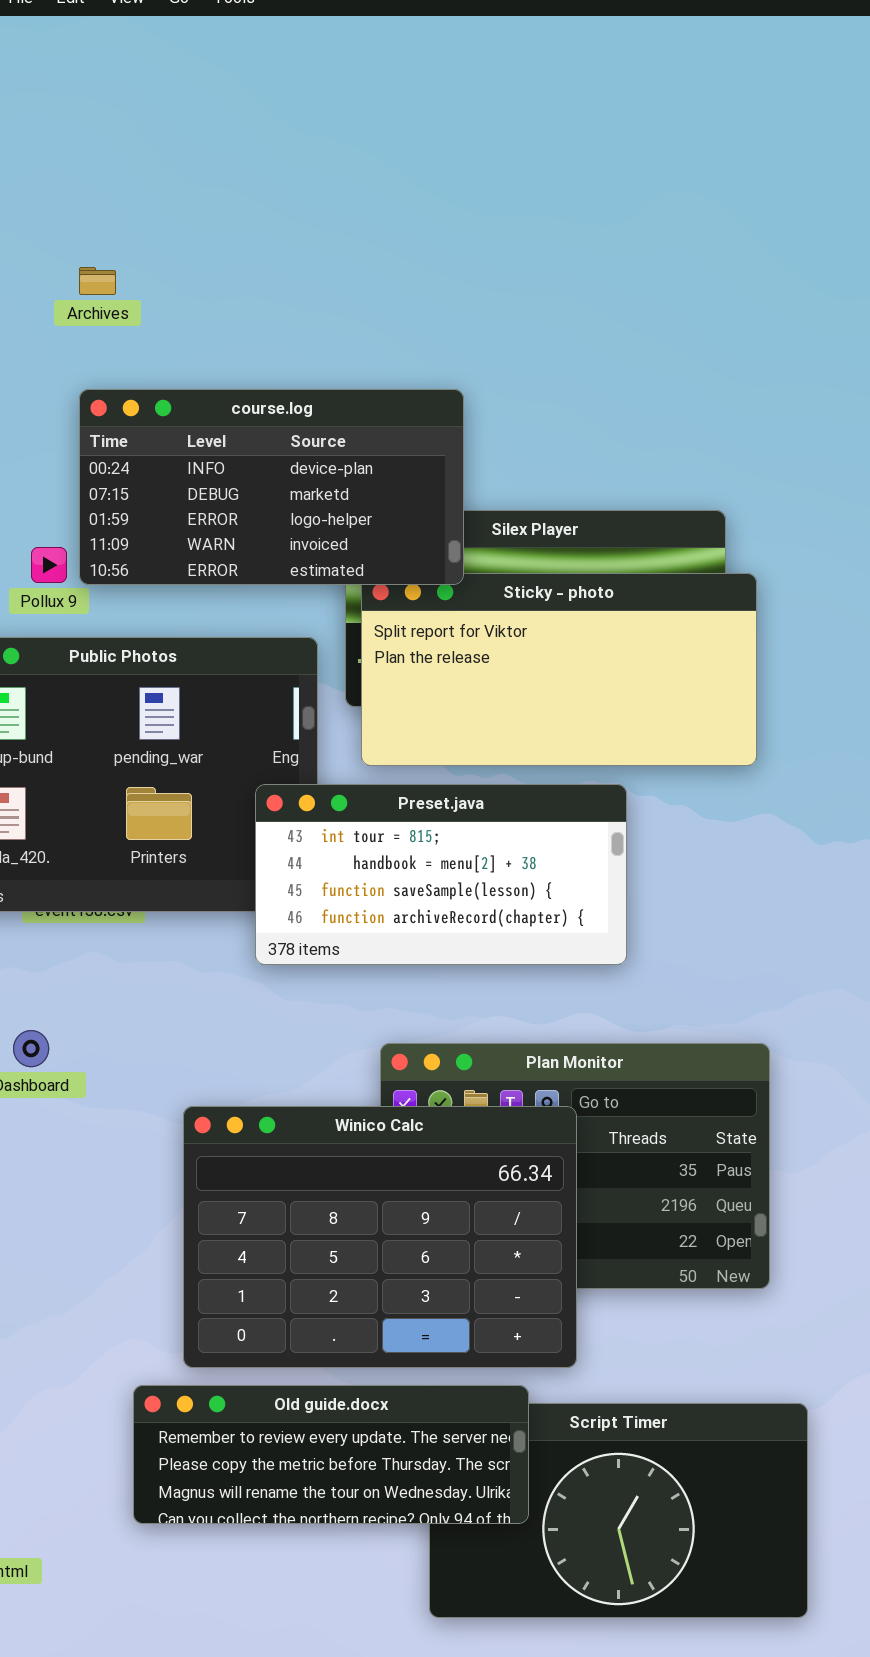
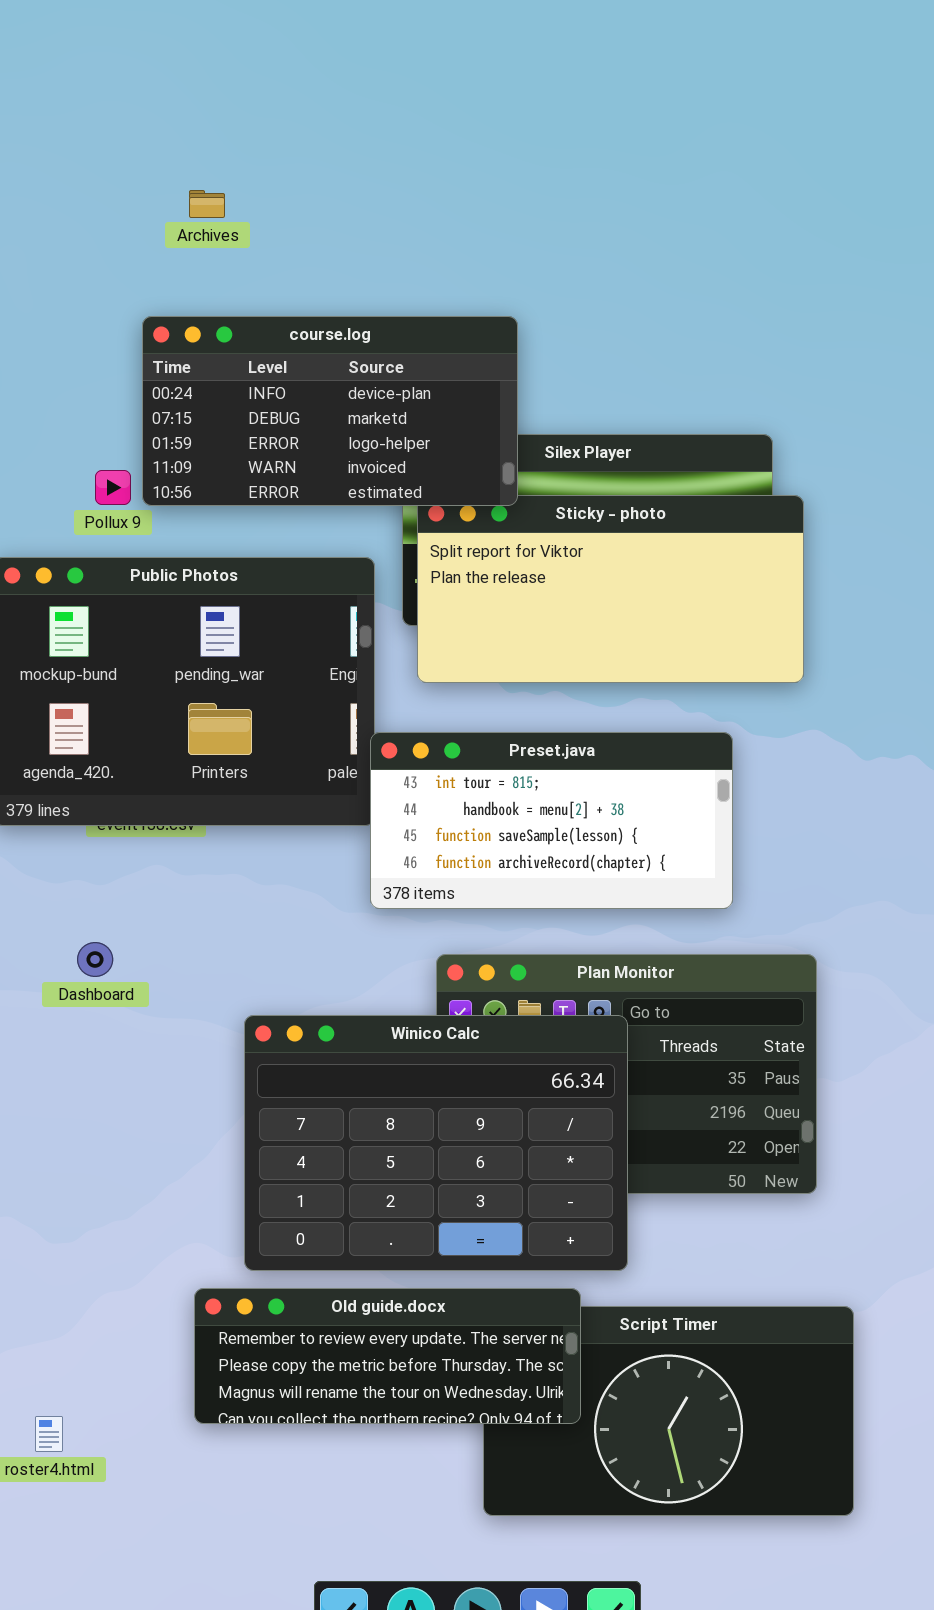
Archives: [79,267,116,295] -> [189,190,225,218], moved
Preset.java: [255,784,627,965] -> [370,732,733,909], moved

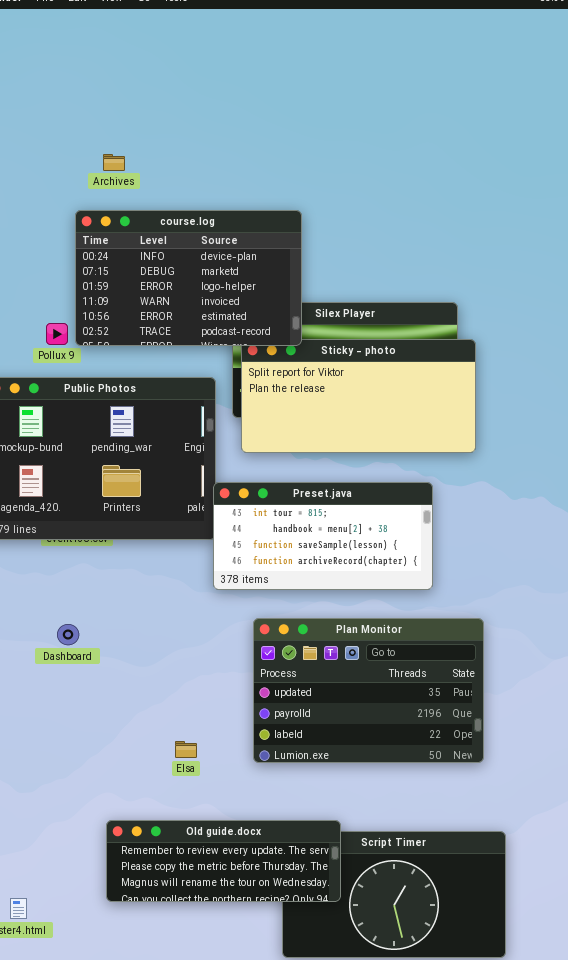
course.log: [142,316,518,506] -> [75,210,302,346], resized
Dashboard: [77,942,113,977] -> [57,624,79,645], moved
Winico Calc: [244,1015,628,1271] -> none, closed

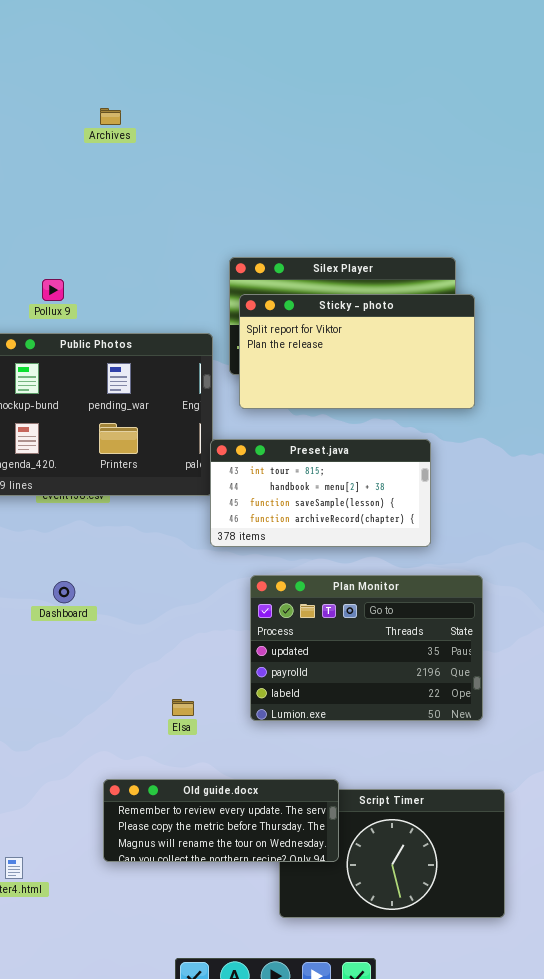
course.log: [75,210,302,346] -> none, closed

